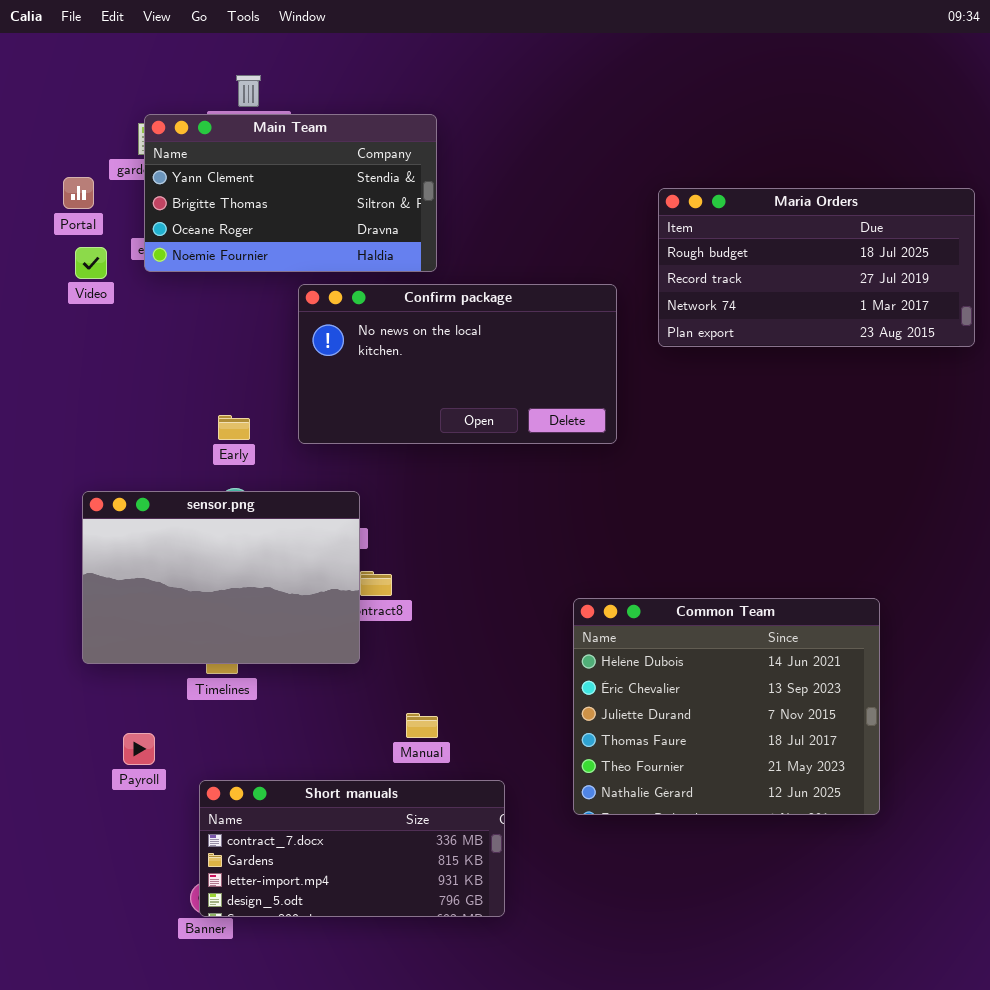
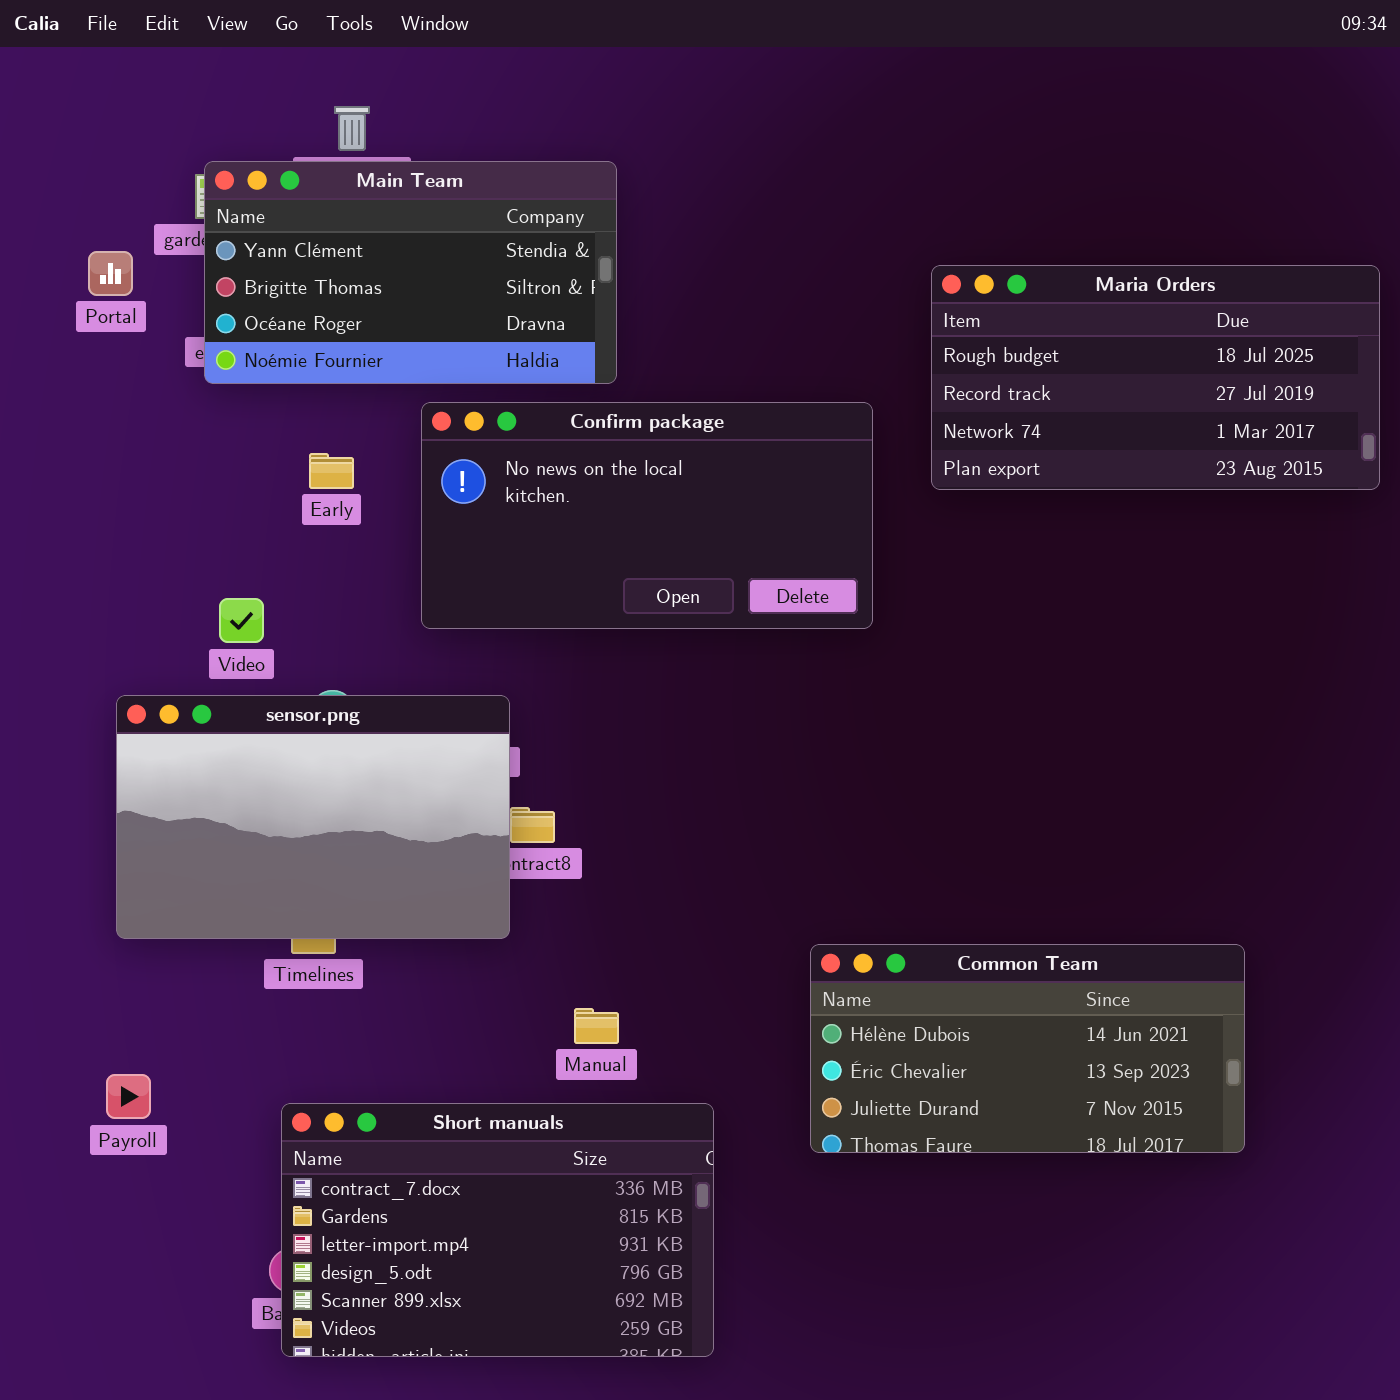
Video: [75,247,107,279] -> [219,598,264,643], moved
Early: [218,415,250,440] -> [309,453,354,489], moved
Common Team: [573,598,880,815] -> [810,944,1245,1153], resized
Payroll: [123,733,155,765] -> [106,1074,151,1119], moved
Short manuals: [199,780,505,917] -> [281,1103,714,1357], resized

